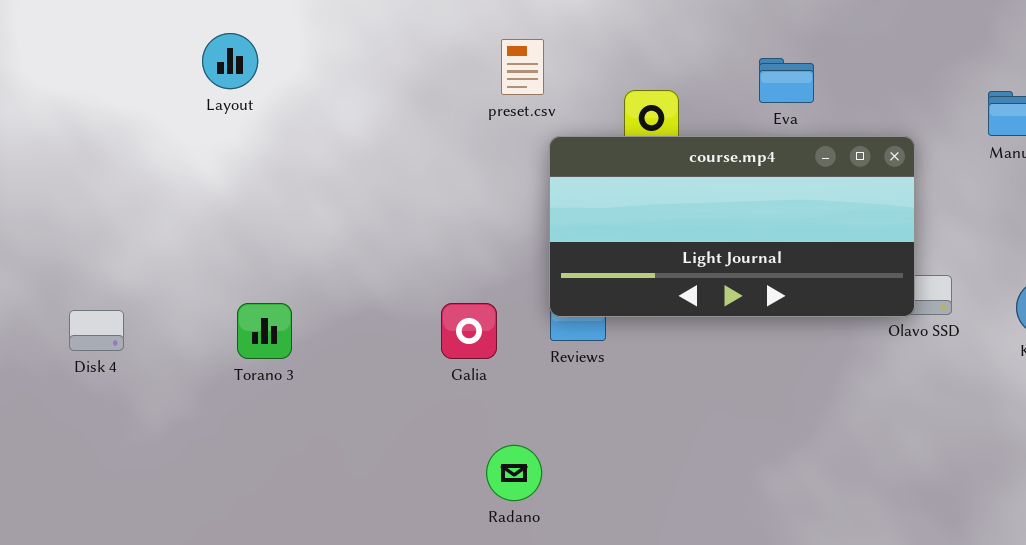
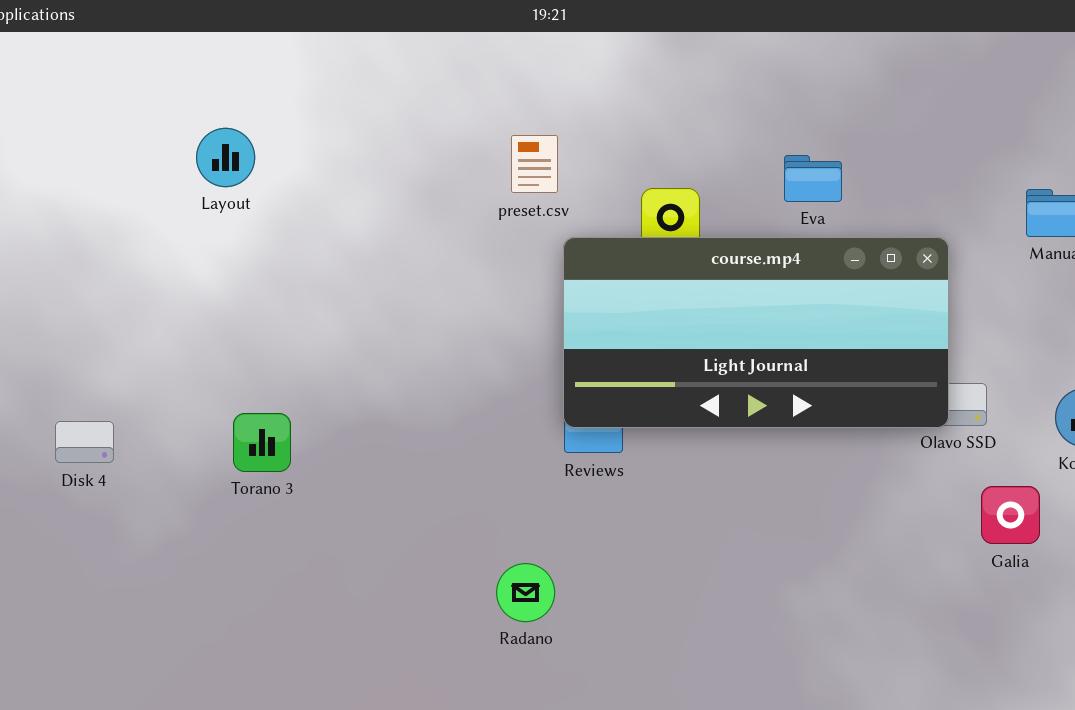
Galia: [441,303,497,359] -> [981,486,1040,544], moved

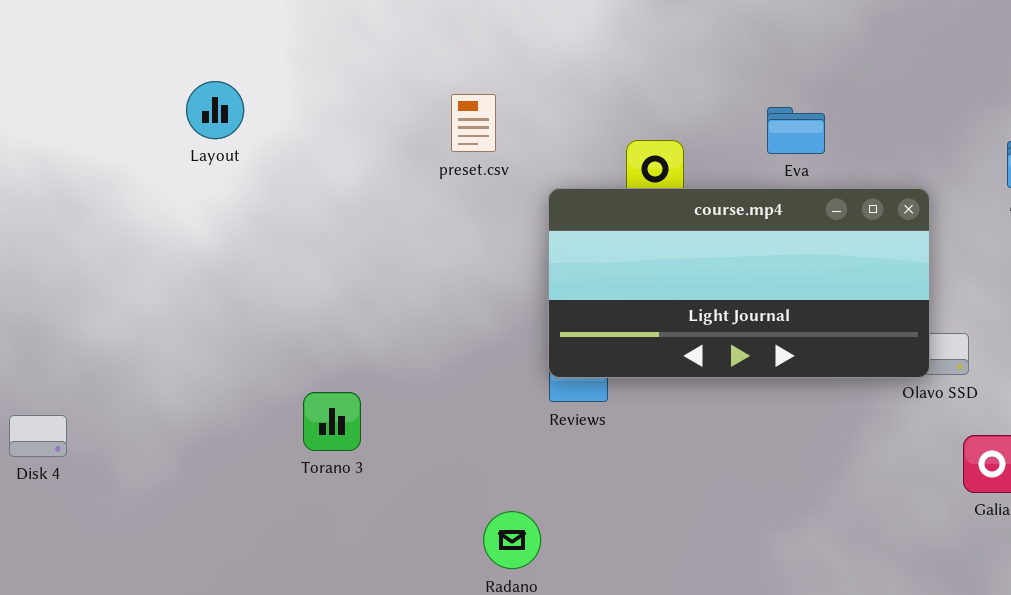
preset.csv: [511,135,558,193] -> [451,94,496,152], moved
Torano 3: [233,413,291,472] -> [303,392,361,451], moved
Disk 4: [55,421,114,463] -> [9,415,67,457], moved

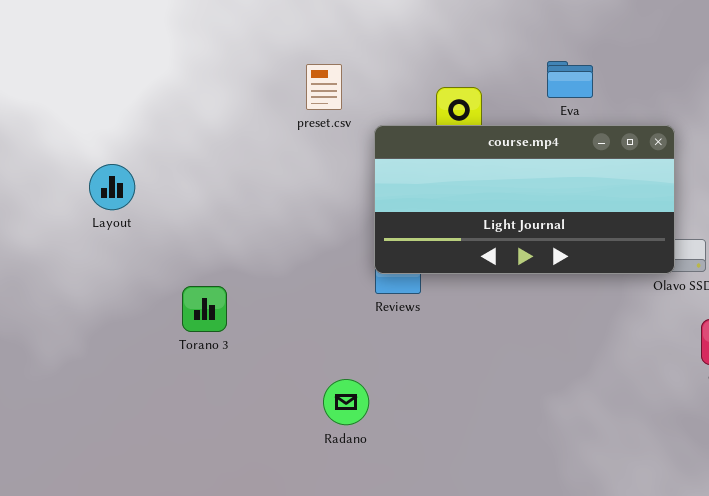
Layout: [186,81,244,139] -> [89,164,135,210], moved
preset.csv: [451,94,496,152] -> [306,64,342,110], moved

